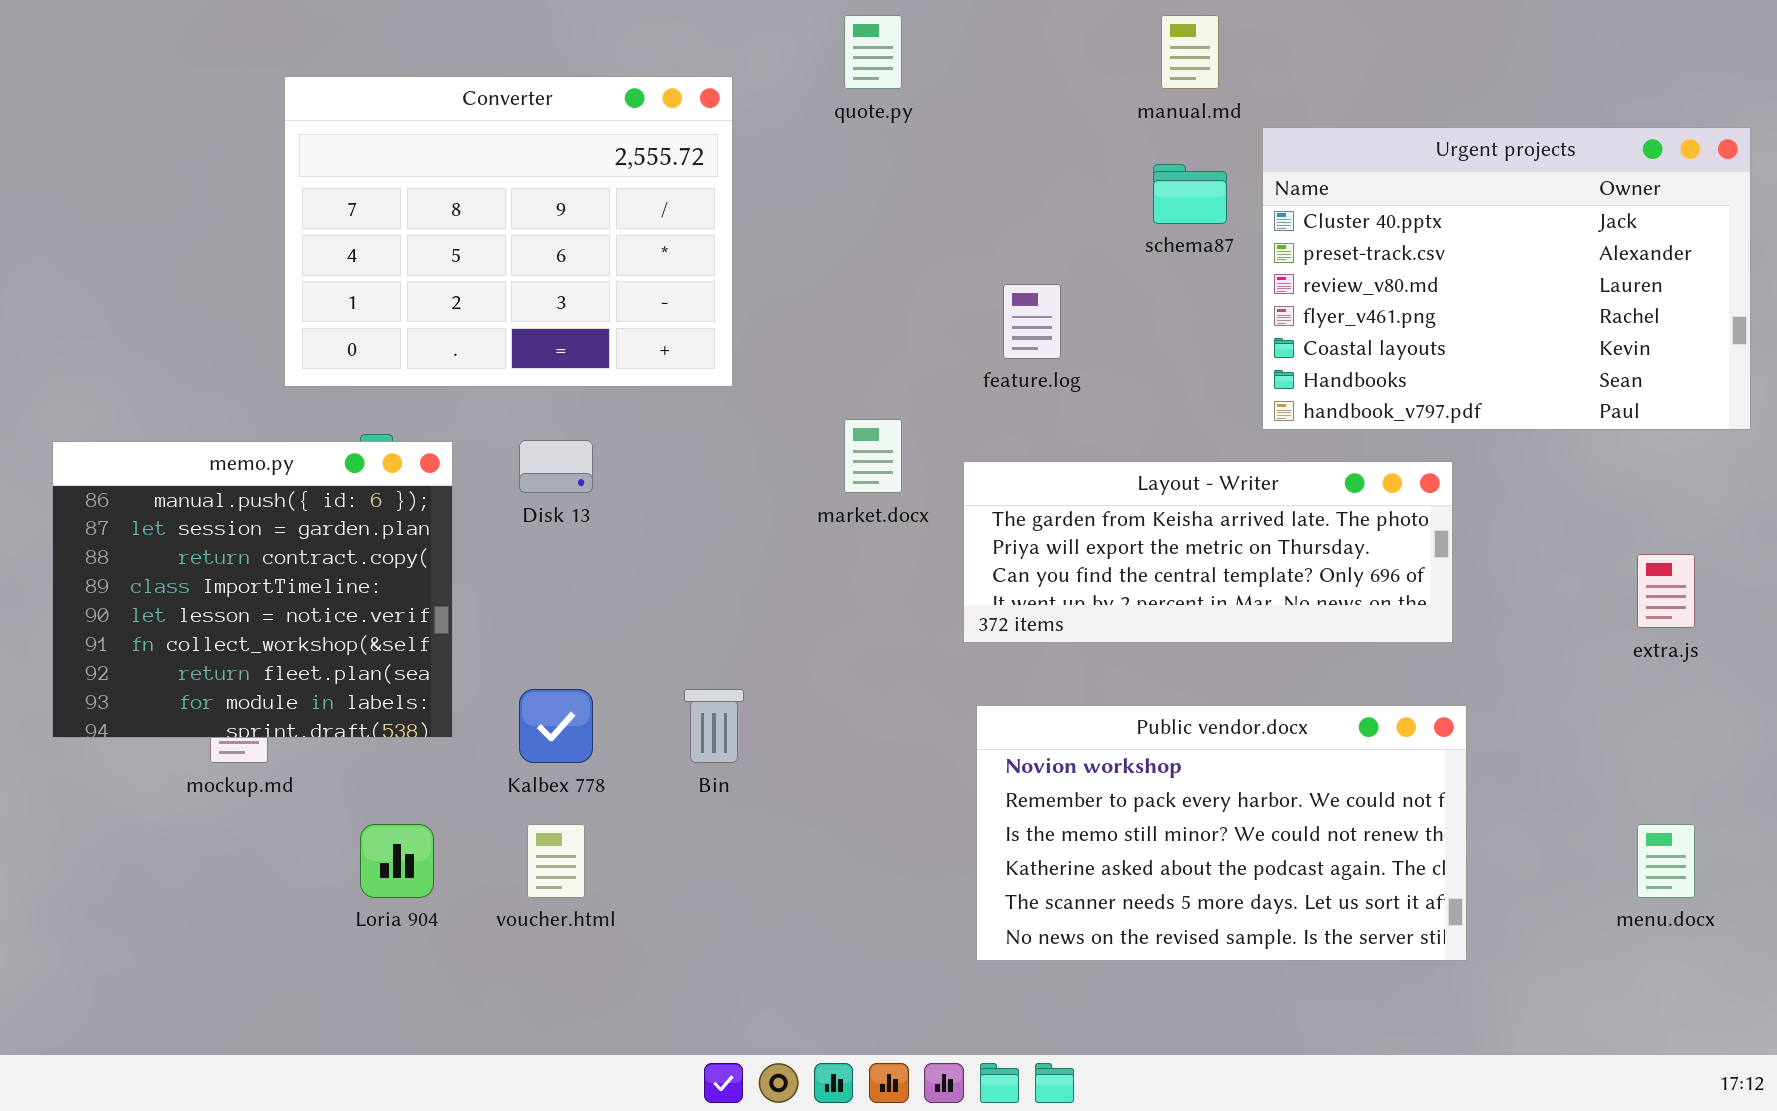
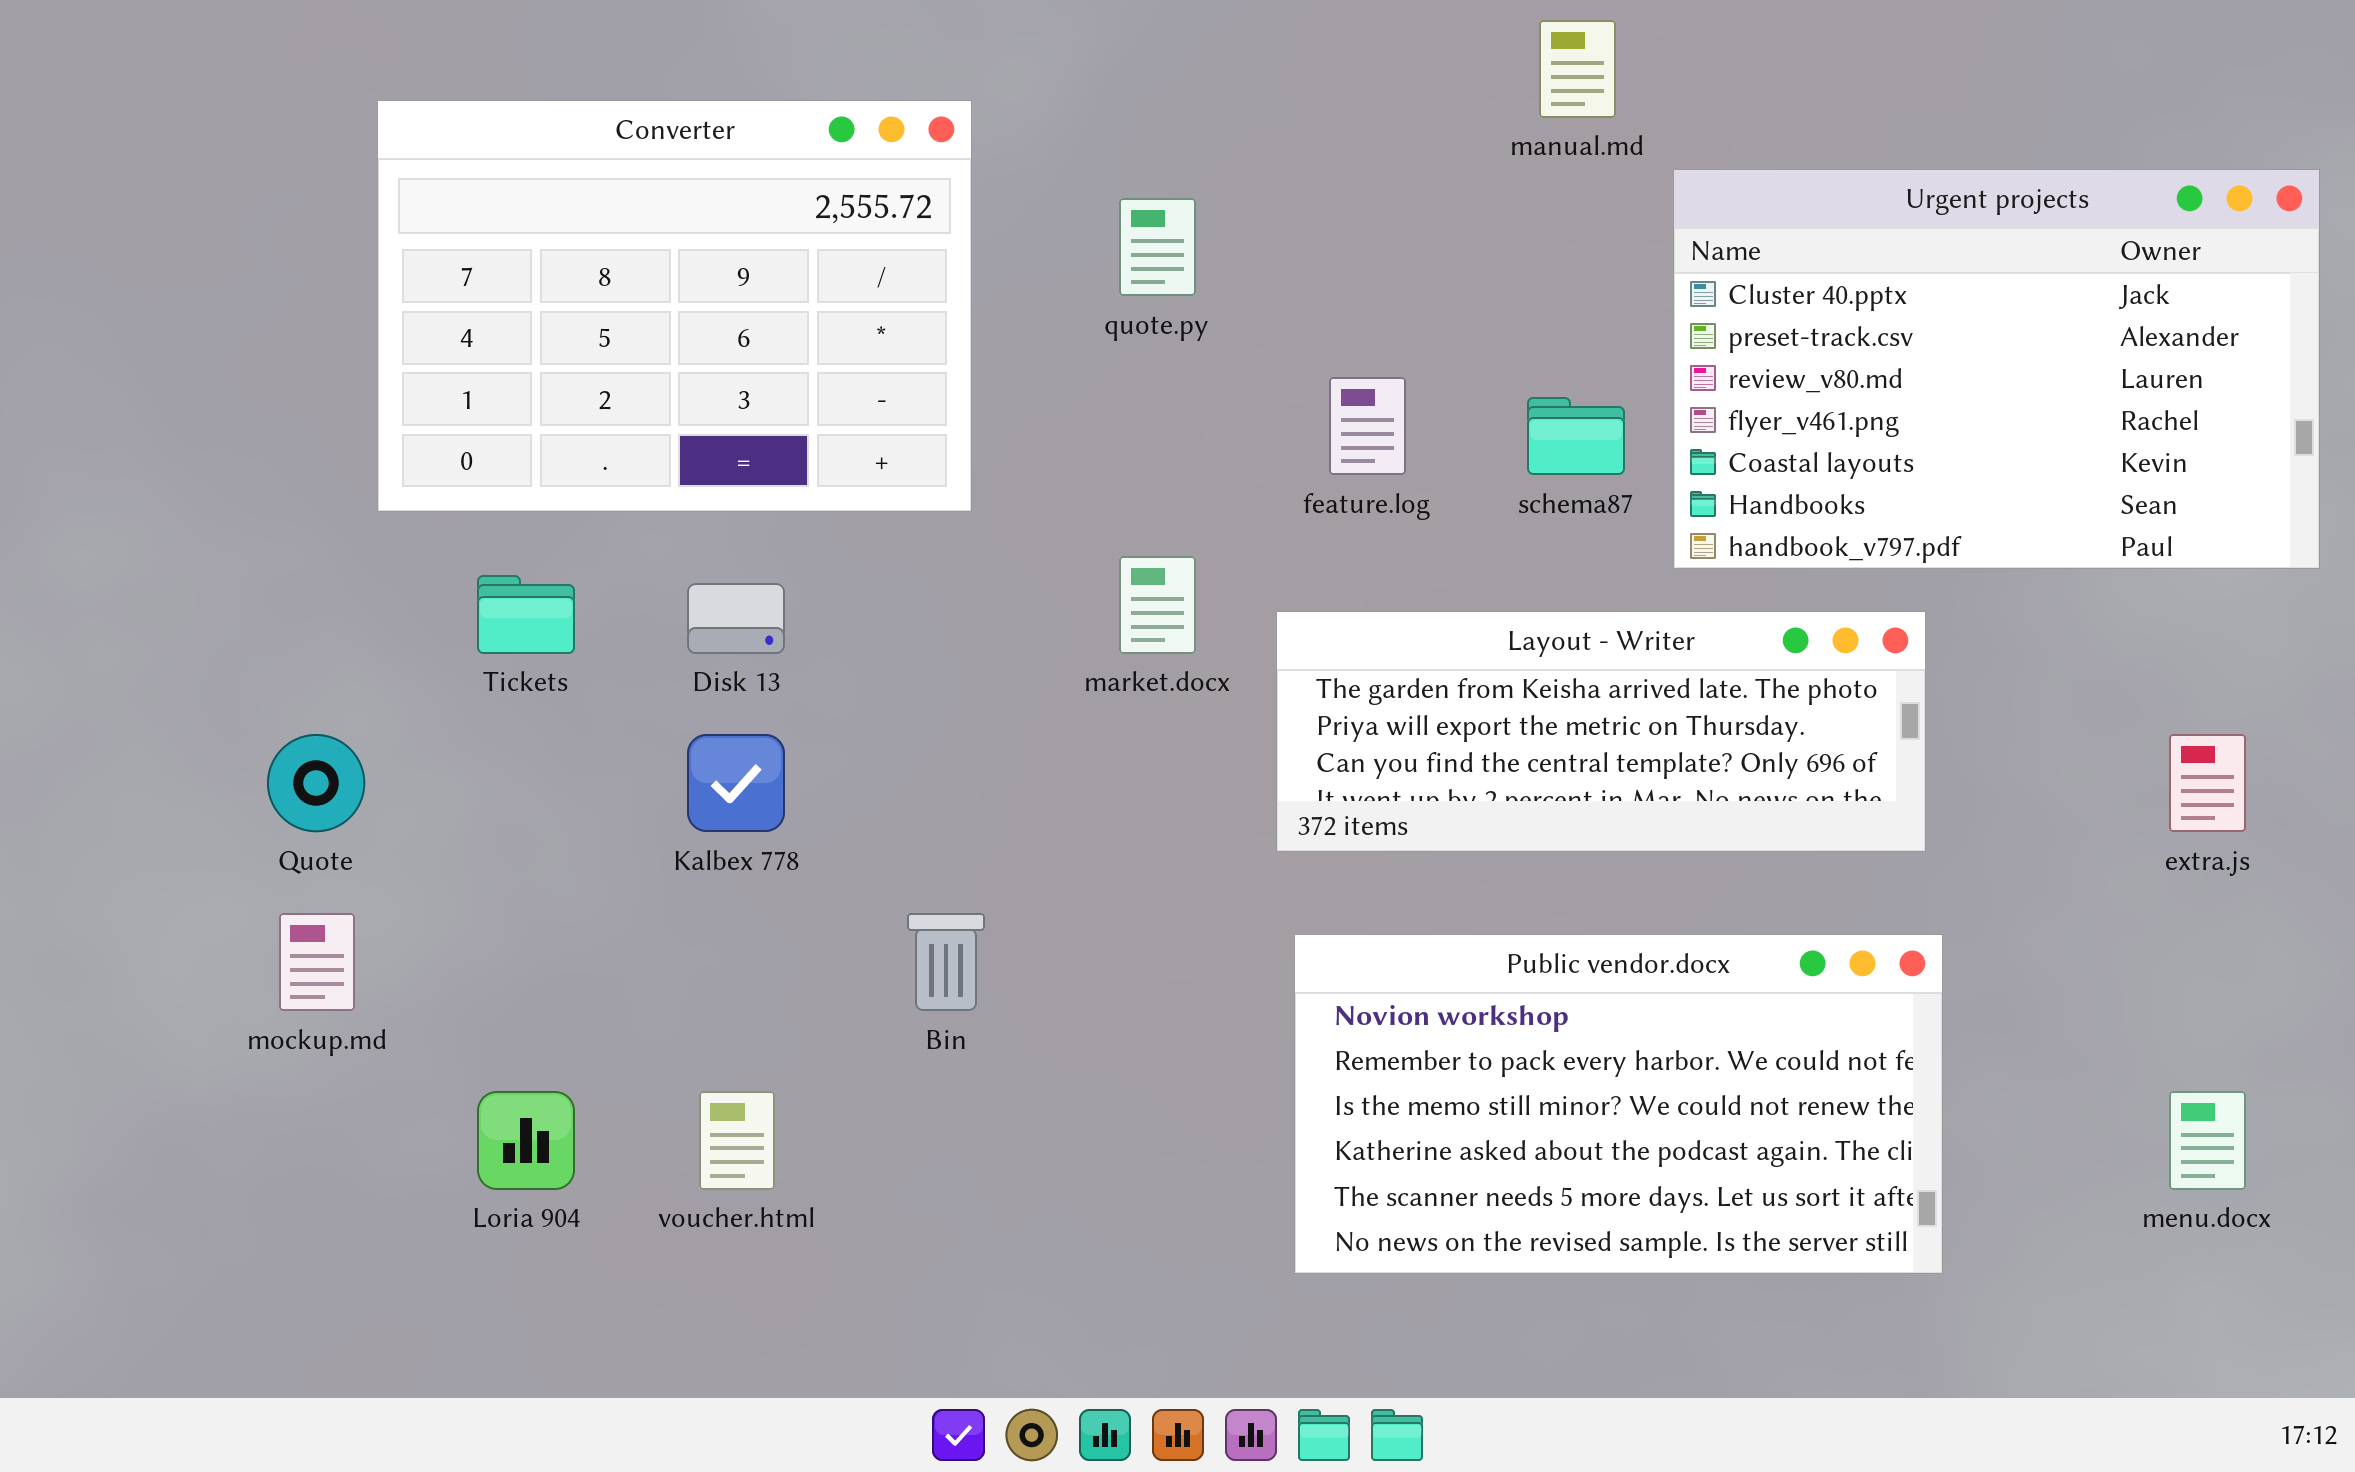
quote.py: [844,15,902,89] -> [1119,198,1196,296], moved
schema87: [1153,164,1227,224] -> [1527,397,1625,475], moved
memo.py: [52,441,453,738] -> none, closed
Kalbex 778: [519,689,593,763] -> [687,734,785,832], moved

